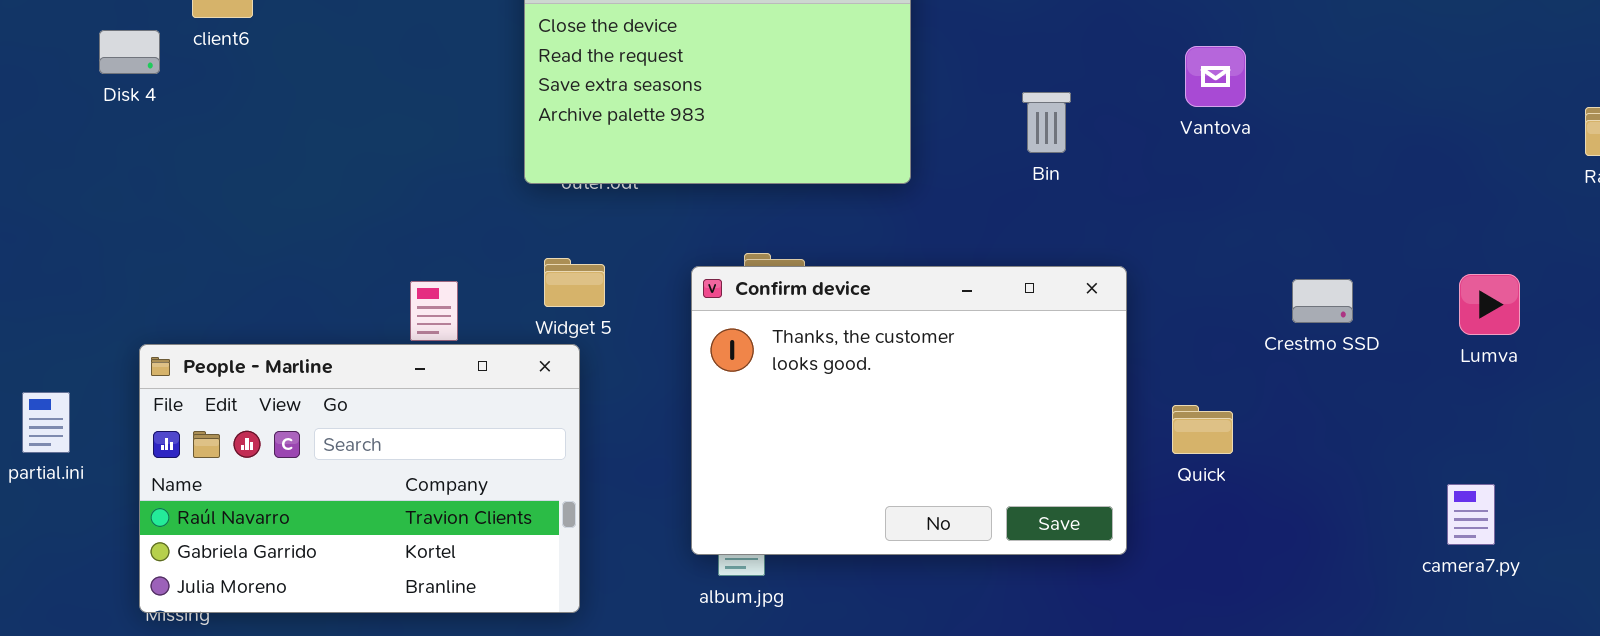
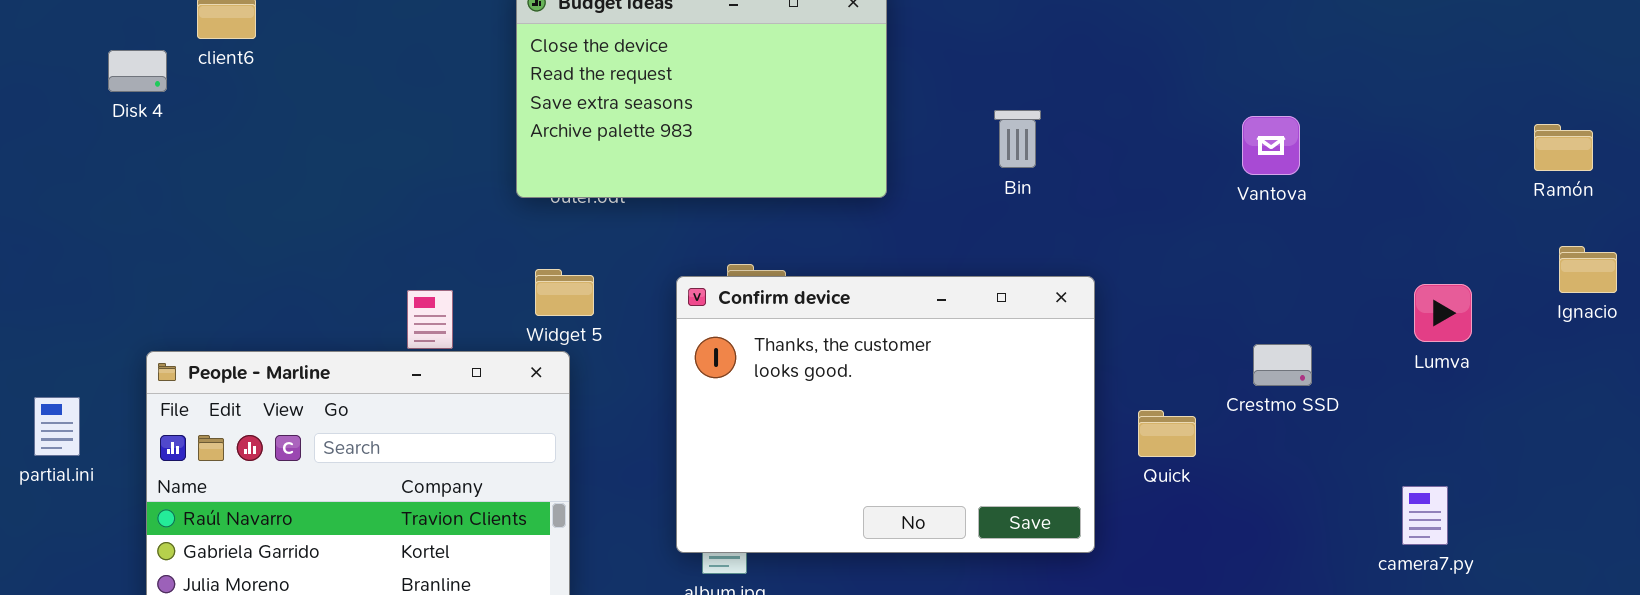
Vantova: [1185,46,1246,107] -> [1242,116,1300,175], moved
Crestmo SSD: [1292,279,1353,323] -> [1253,344,1312,386], moved

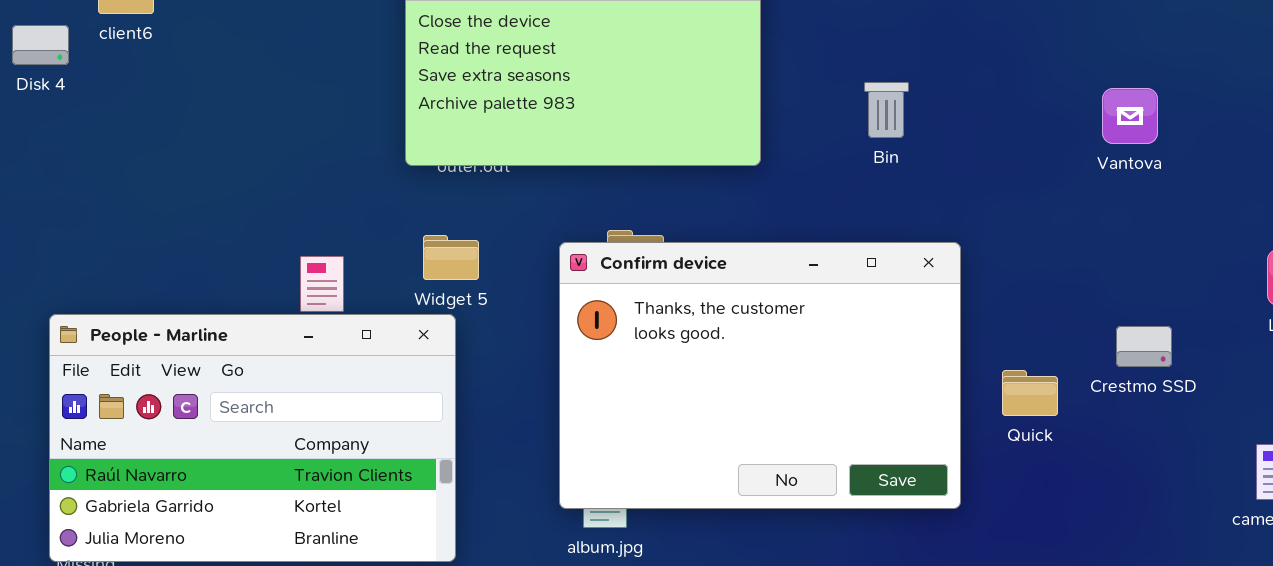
Crestmo SSD: [1253,344,1312,386] -> [1116,326,1172,367], moved

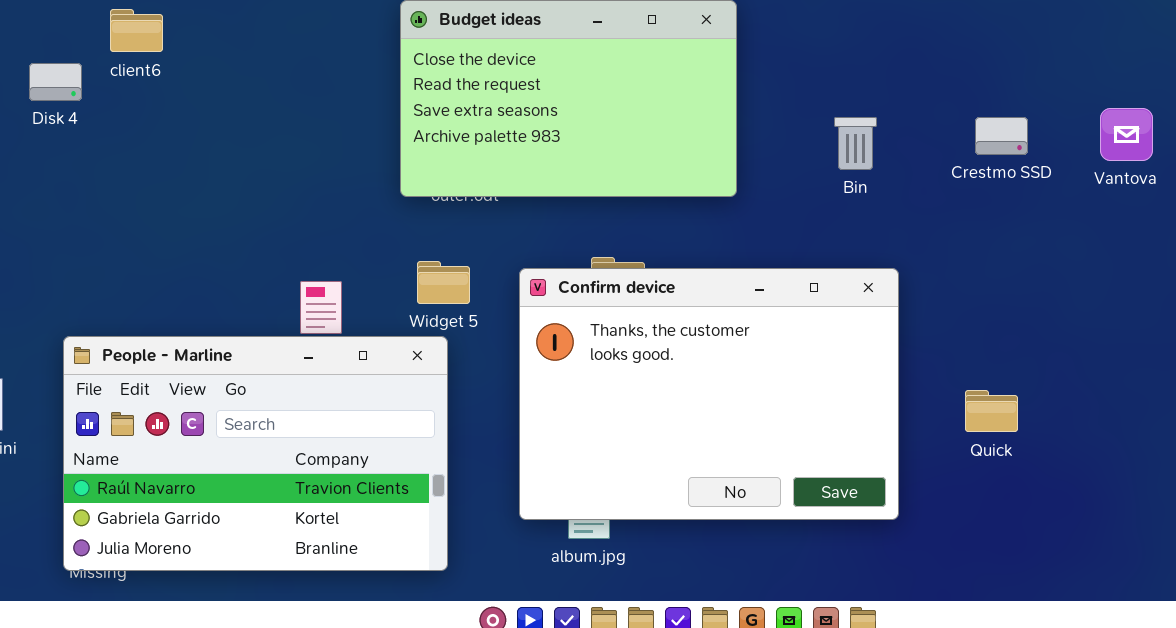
Vantova: [1102,88,1158,144] -> [1100,108,1153,161], moved
Confirm device: [559,242,961,509] -> [519,268,899,520], moved
Crestmo SSD: [1116,326,1172,367] -> [975,117,1028,155], moved

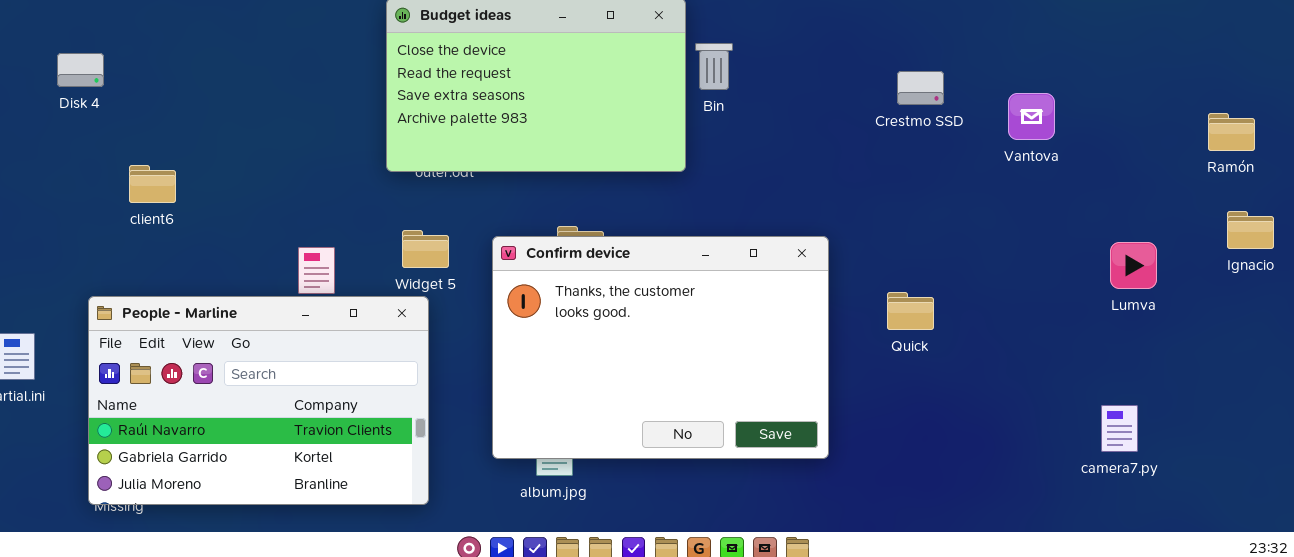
client6: [110,9,163,52] -> [129,165,176,203], moved
Bin: [834,117,877,170] -> [695,43,733,90], moved
Crestmo SSD: [975,117,1028,155] -> [897,71,944,105], moved
Quick: [965,390,1018,432] -> [887,292,934,330], moved

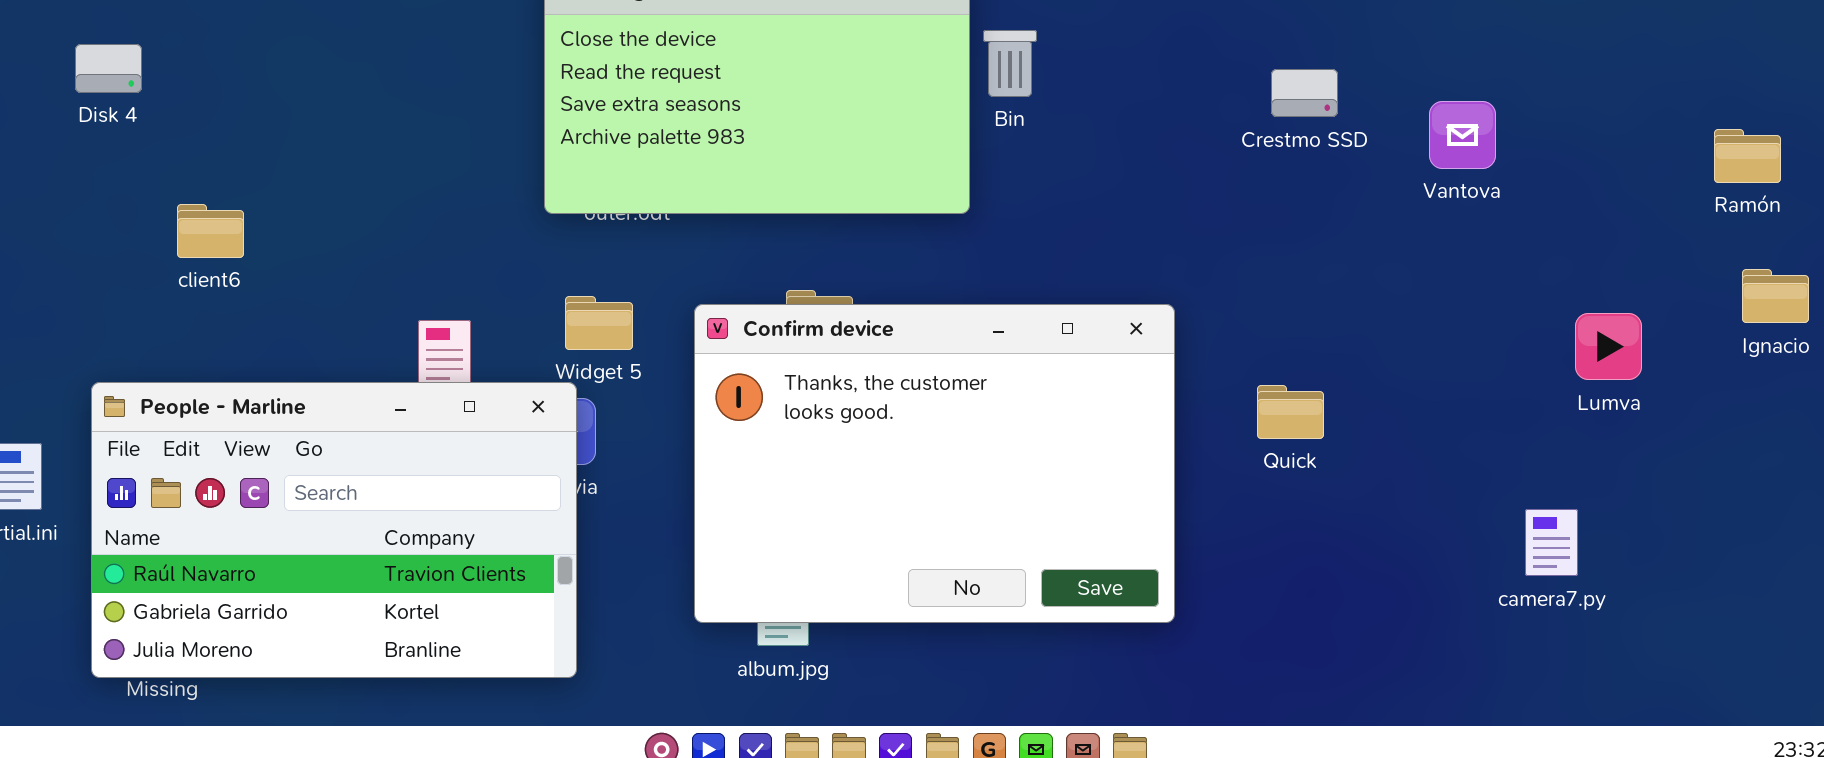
People - Marline: [88,296,429,505] -> [91,382,577,678], moved
camera7.py: [1101,405,1138,452] -> [1525,509,1578,576], moved

